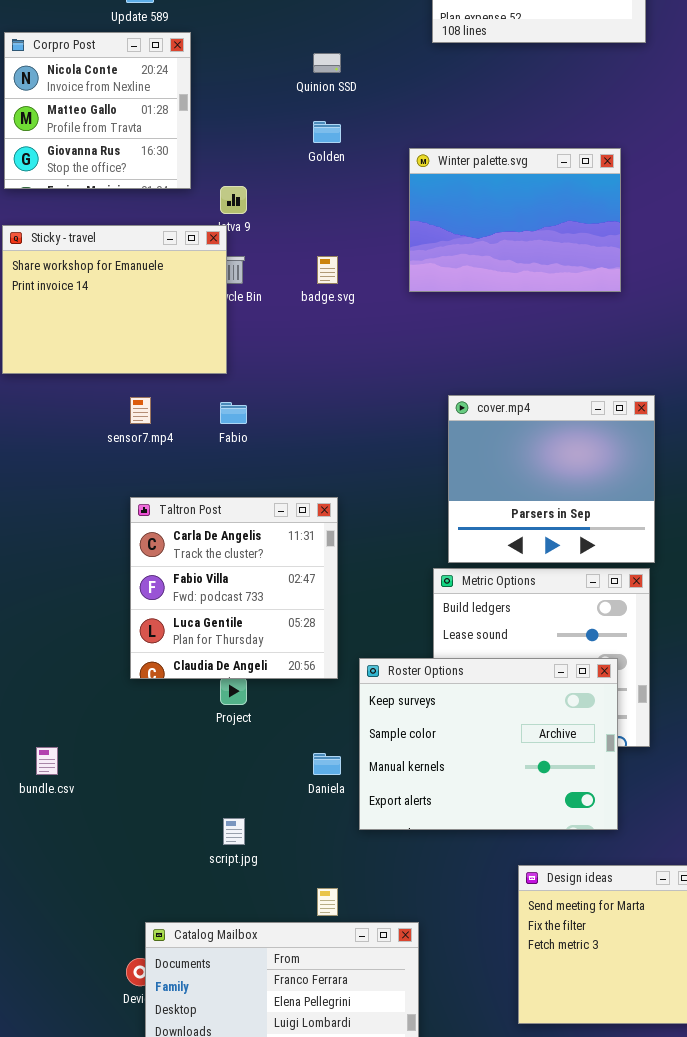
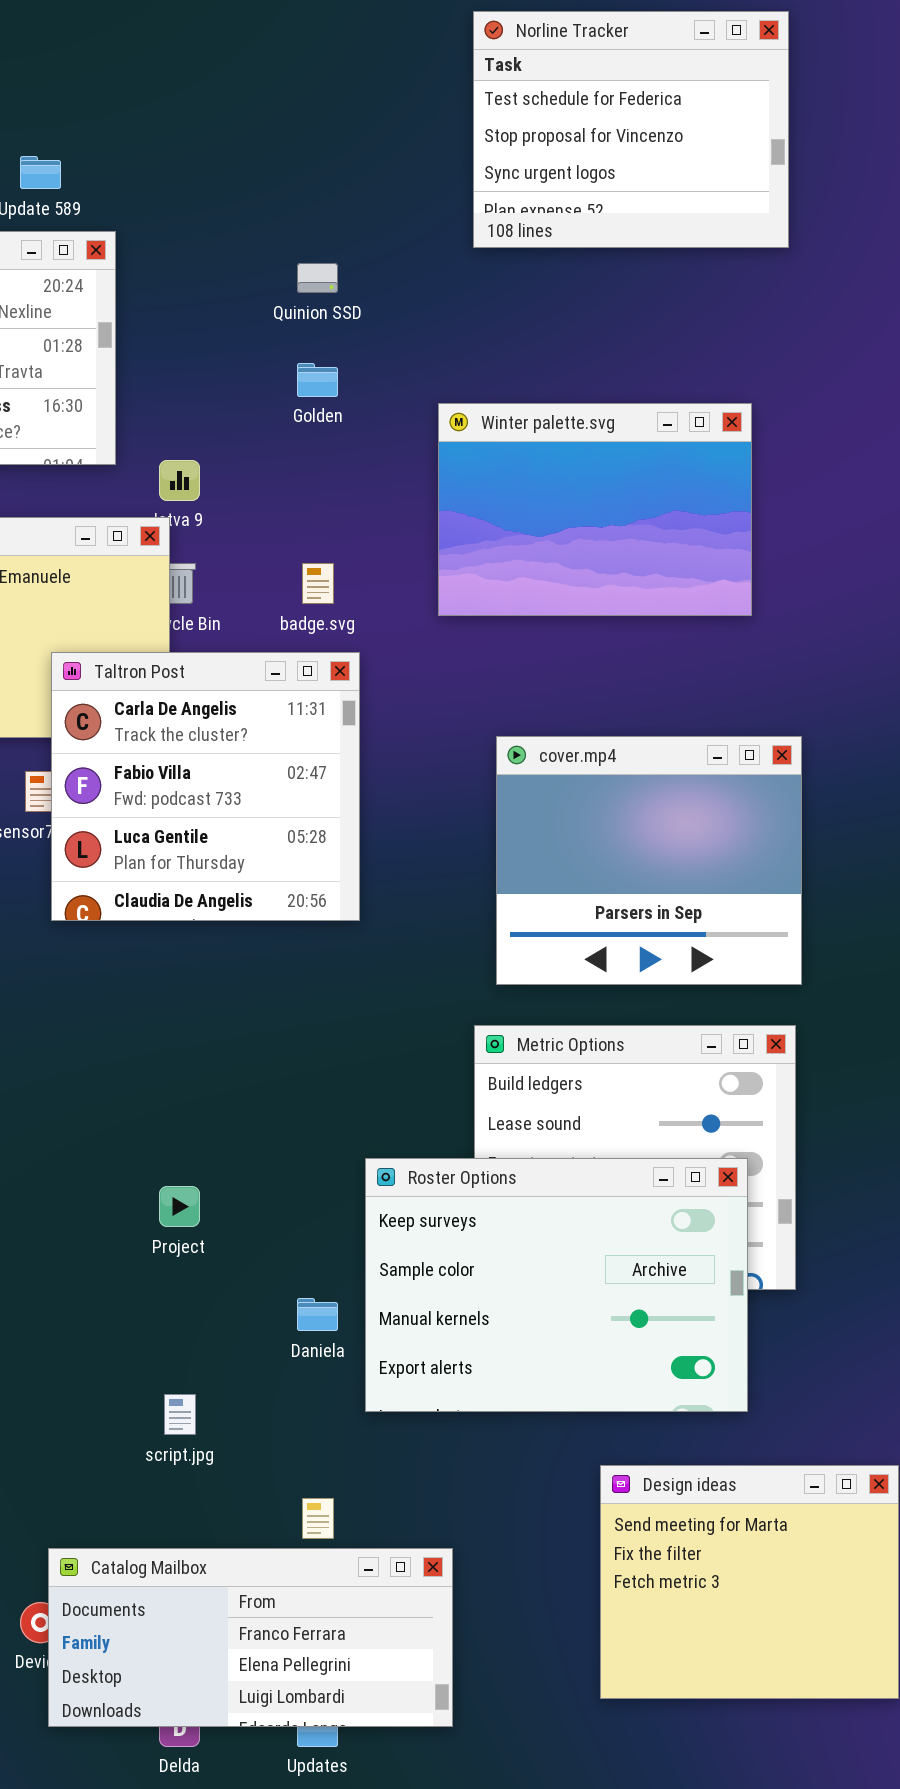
cover.mp4: [448,395,655,563] -> [496,736,802,985], moved
Taltron Post: [130,497,338,679] -> [51,652,360,921], moved

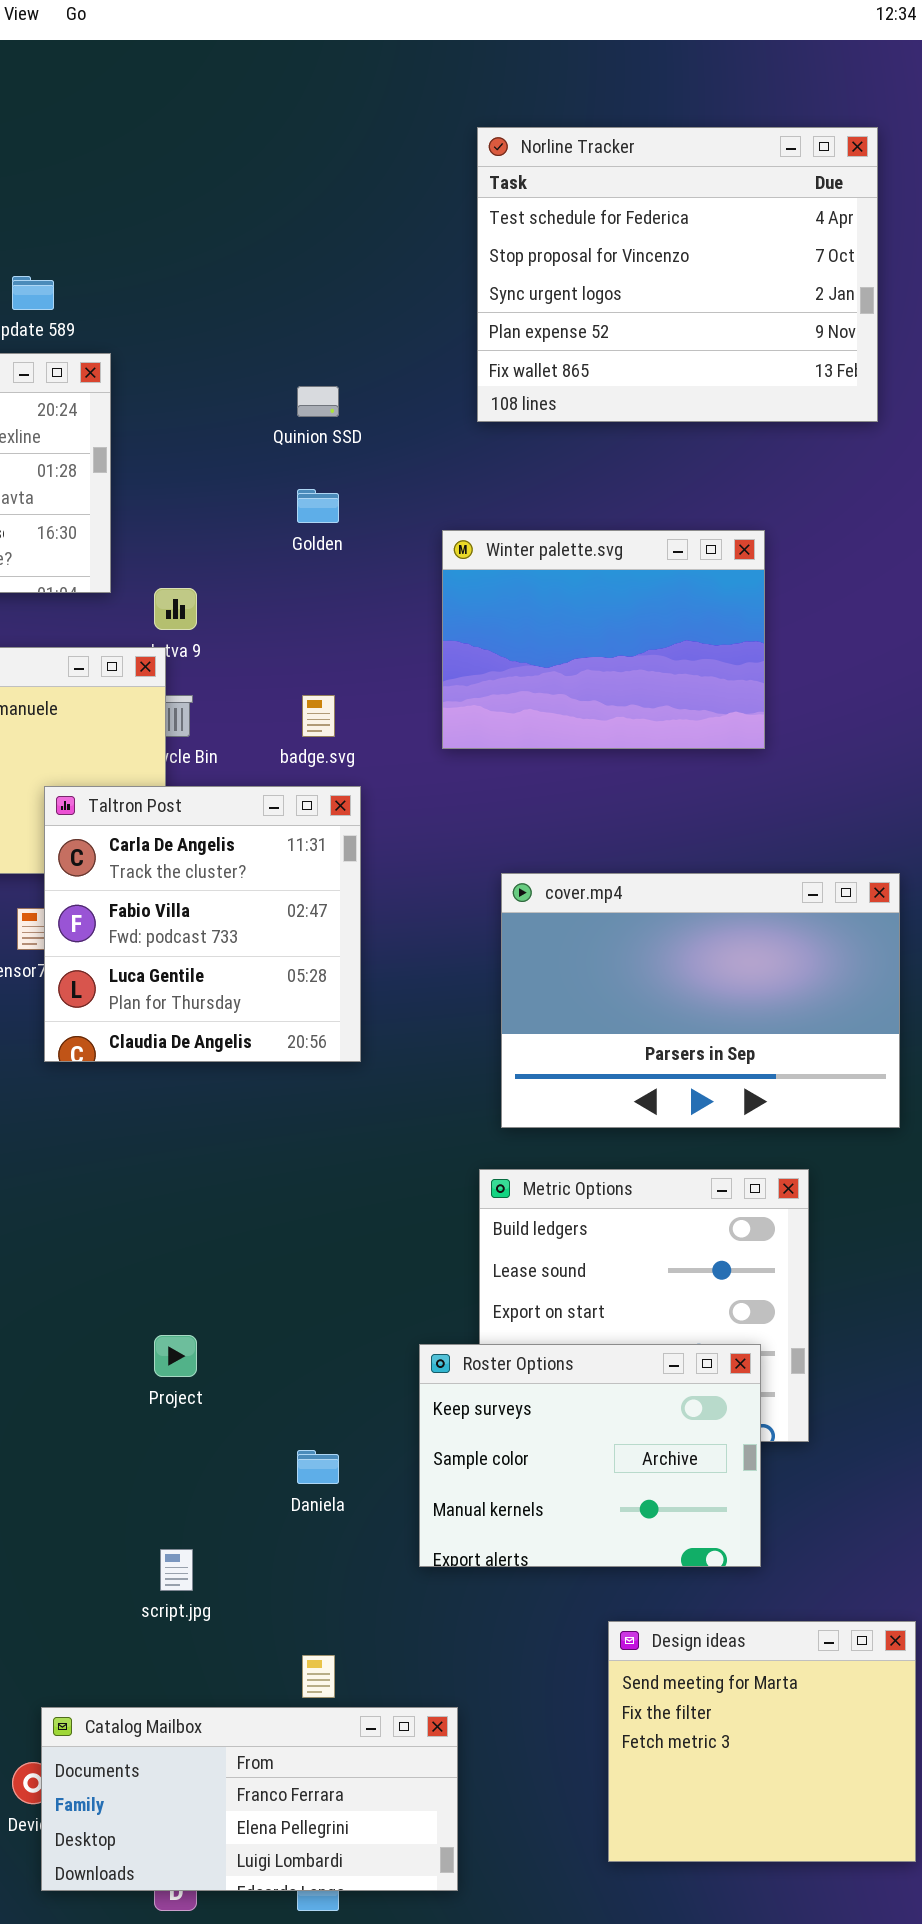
Norline Tracker: [473,11,789,248] -> [477,127,878,422], resized
cover.mp4: [496,736,802,985] -> [501,873,900,1128], resized
Roster Options: [365,1158,748,1412] -> [419,1344,761,1567], resized

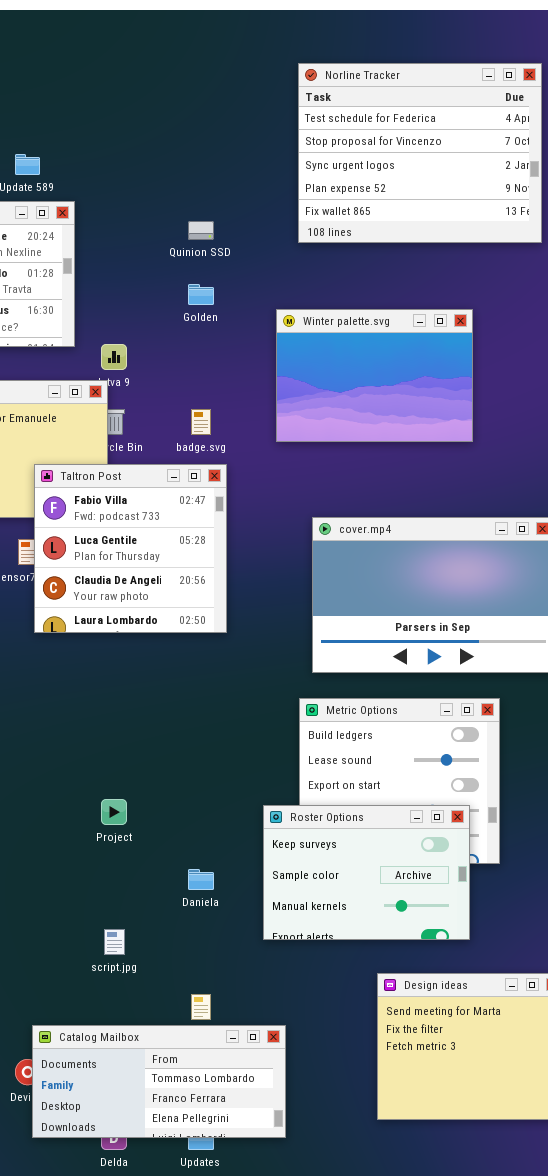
Taltron Post: [44,786,361,1062] -> [34,464,227,633], scrolled down 1 row
Catalog Mailbox: [41,1707,458,1891] -> [32,1025,286,1138], scrolled up 1 row

